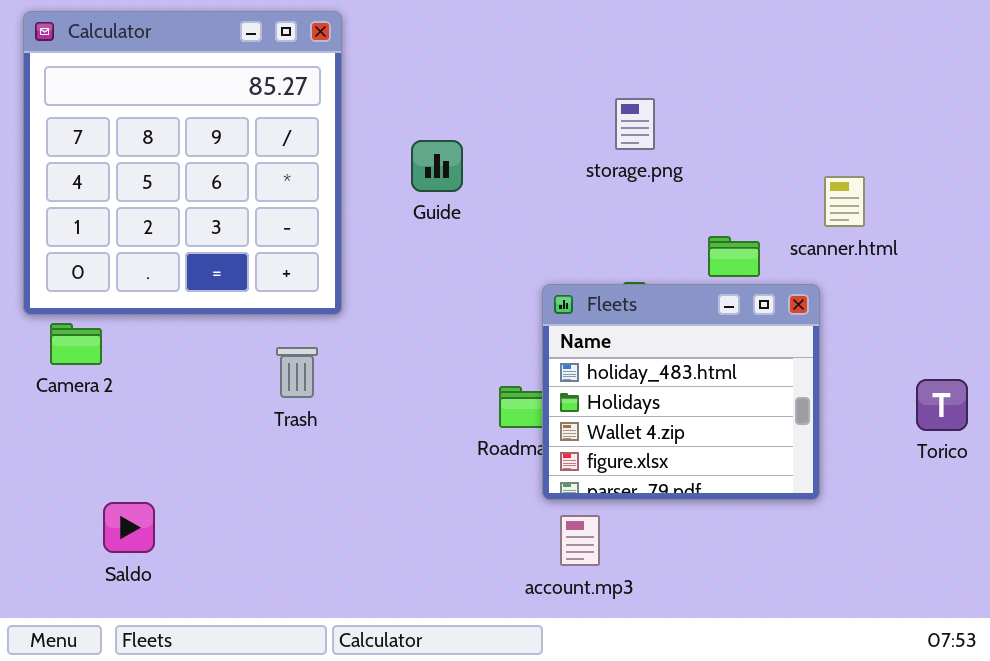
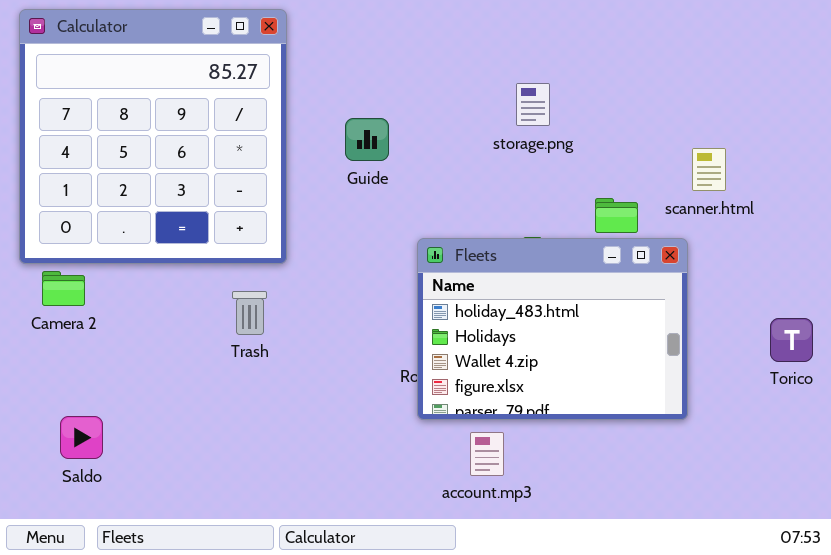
Fleets: [542,284,820,500] -> [417,238,688,420], resized
Saldo: [103,502,155,553] -> [60,416,103,459], moved

